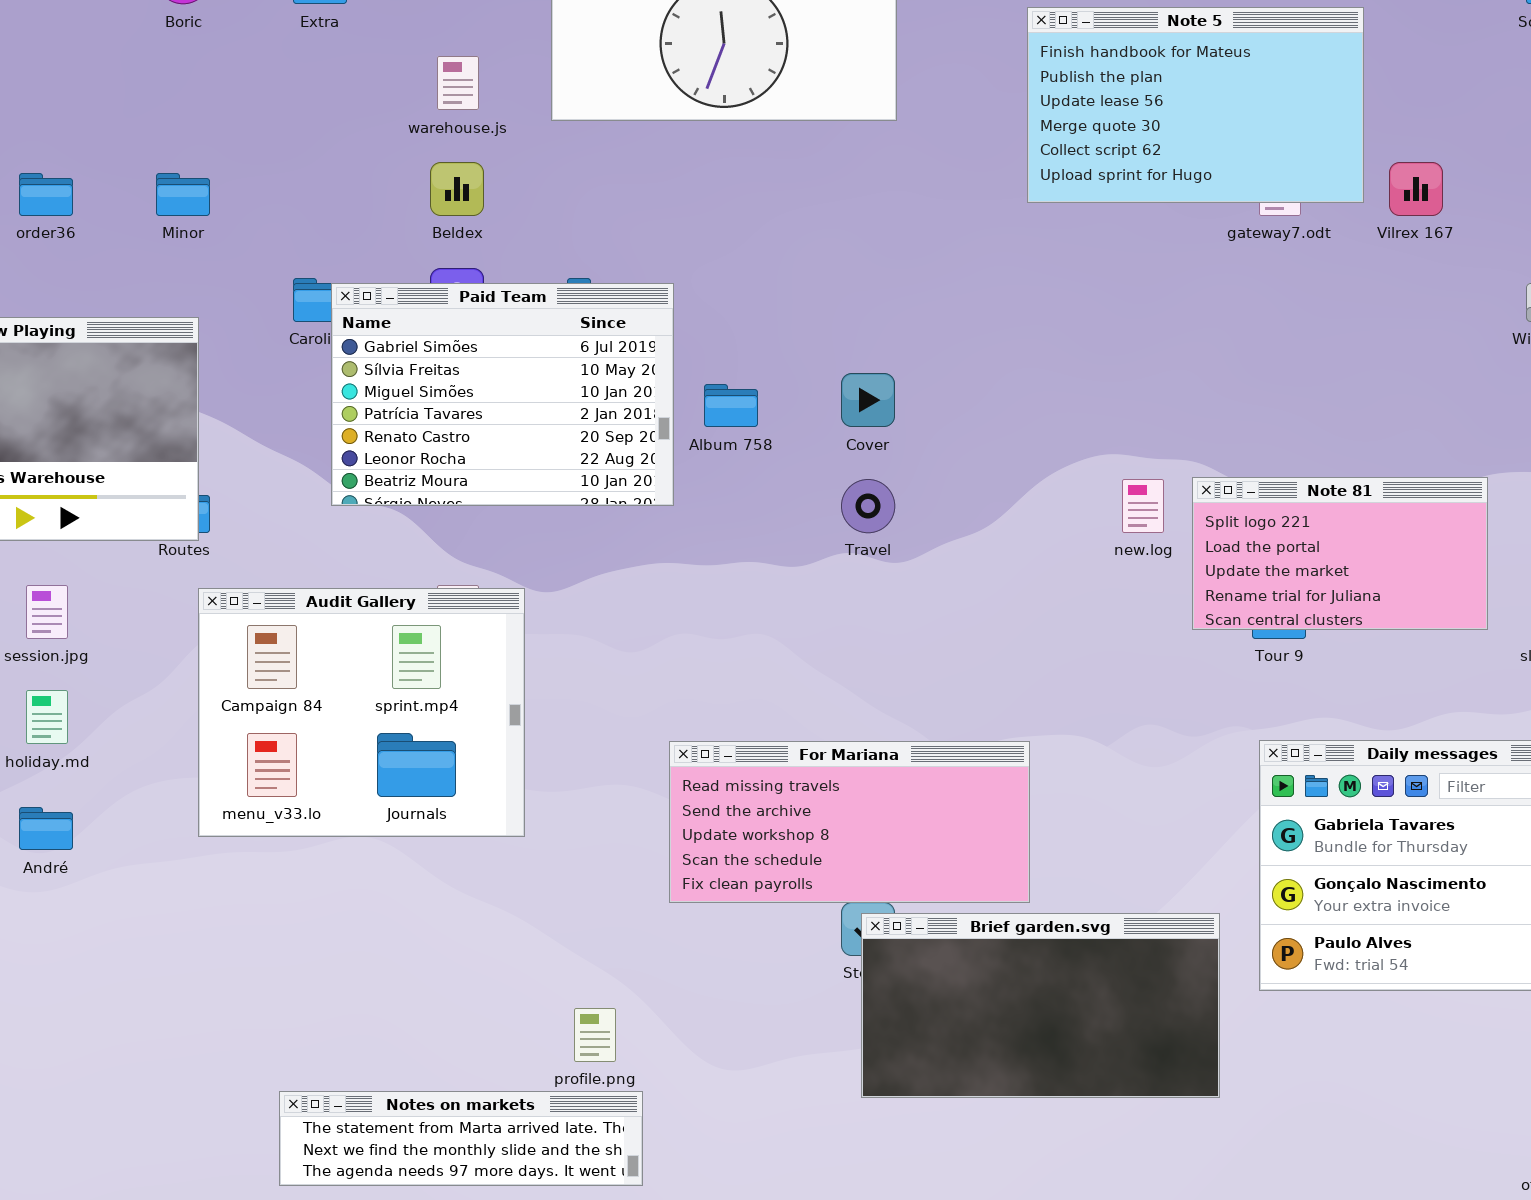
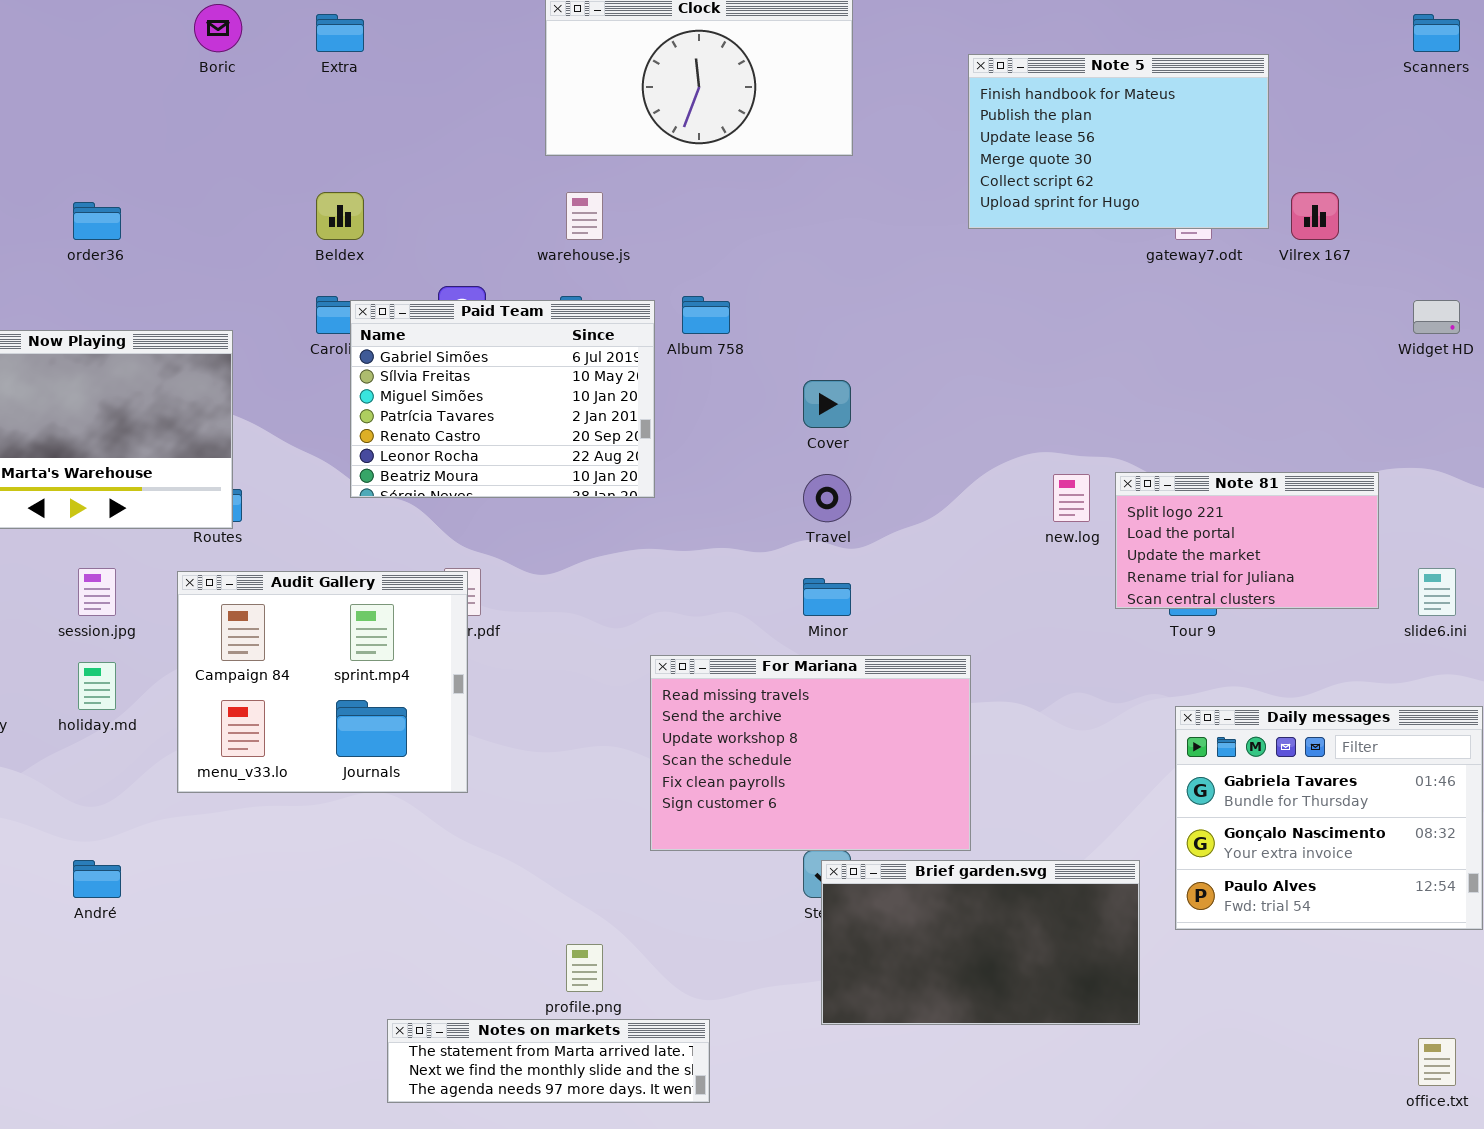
warehouse.js: [437,56,479,110] -> [566,192,603,240], moved
Beldex: [430,162,484,216] -> [316,192,364,240], moved
Minor: [156,173,210,216] -> [803,578,851,616], moved
Album 758: [704,384,758,427] -> [682,296,730,334], moved
Audit Gallery: [198,588,525,837] -> [177,571,468,793], moved
For Mariana: [669,741,1030,903] -> [650,655,971,851], resized
André: [19,807,73,850] -> [73,860,121,898], moved
Notes on markets: [279,1091,643,1186] -> [387,1019,710,1103], moved

